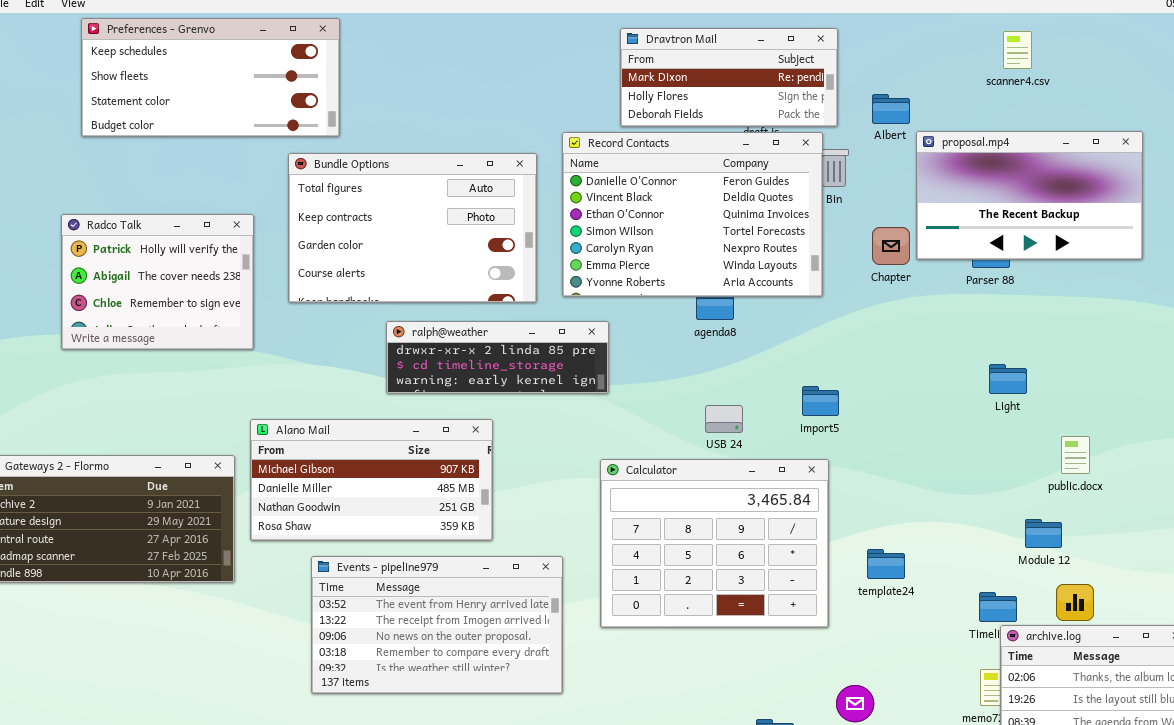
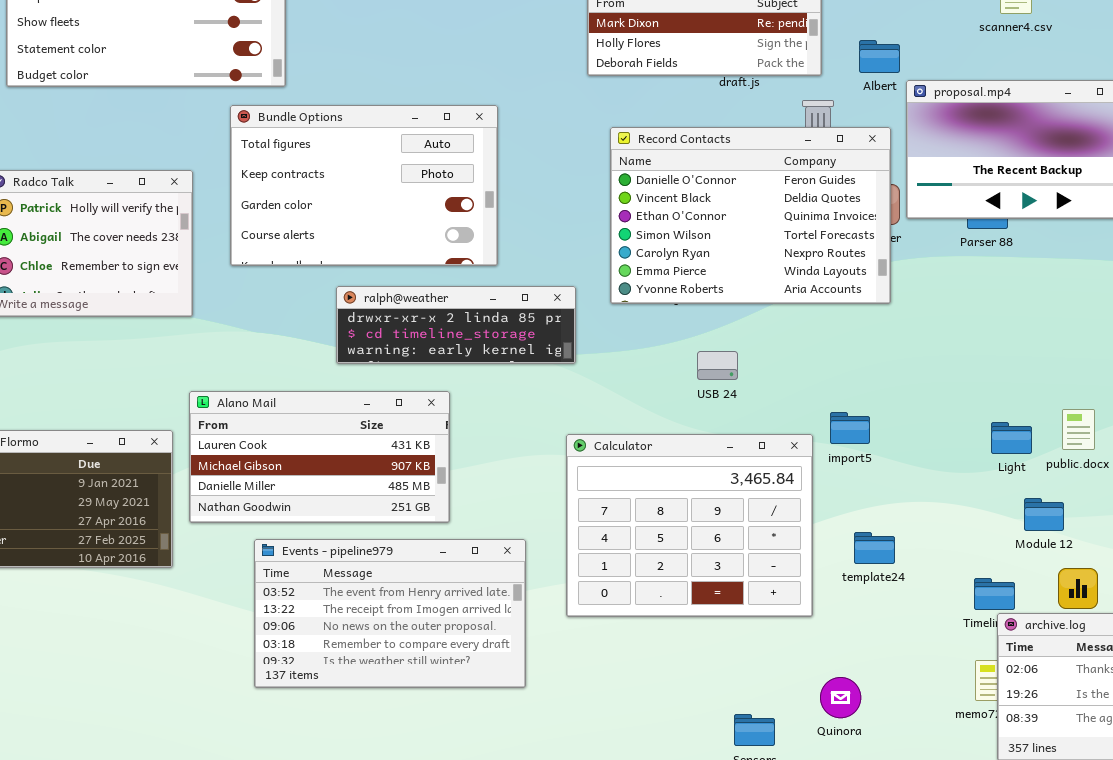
Record Contacts: [562,132,823,297] -> [610,127,891,304], moved
Light: [989,364,1027,394] -> [991,422,1032,454], moved
import5: [802,386,839,416] -> [830,412,870,444], moved
USB 24: [705,405,743,433] -> [697,351,738,380], moved
Alano Mail: [250,419,493,541] -> [189,391,450,523], scrolled up 1 row

